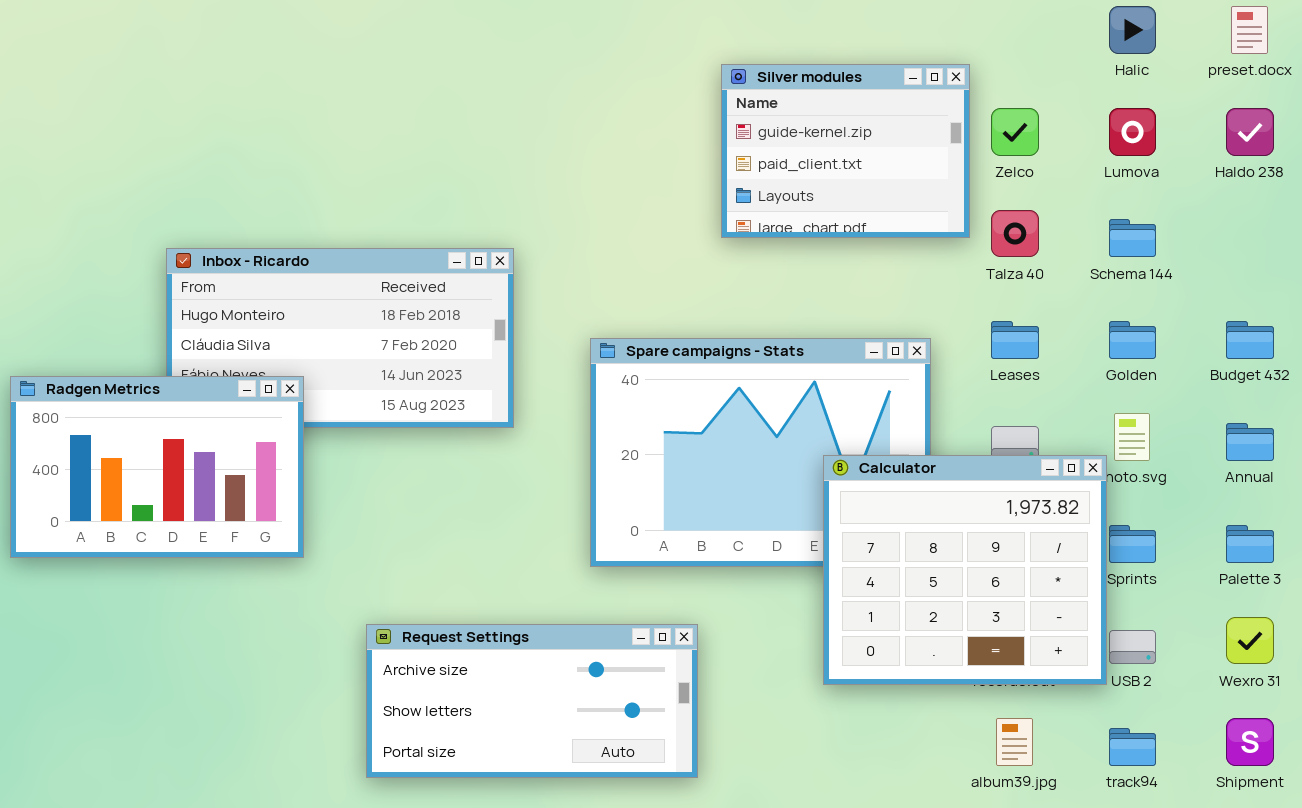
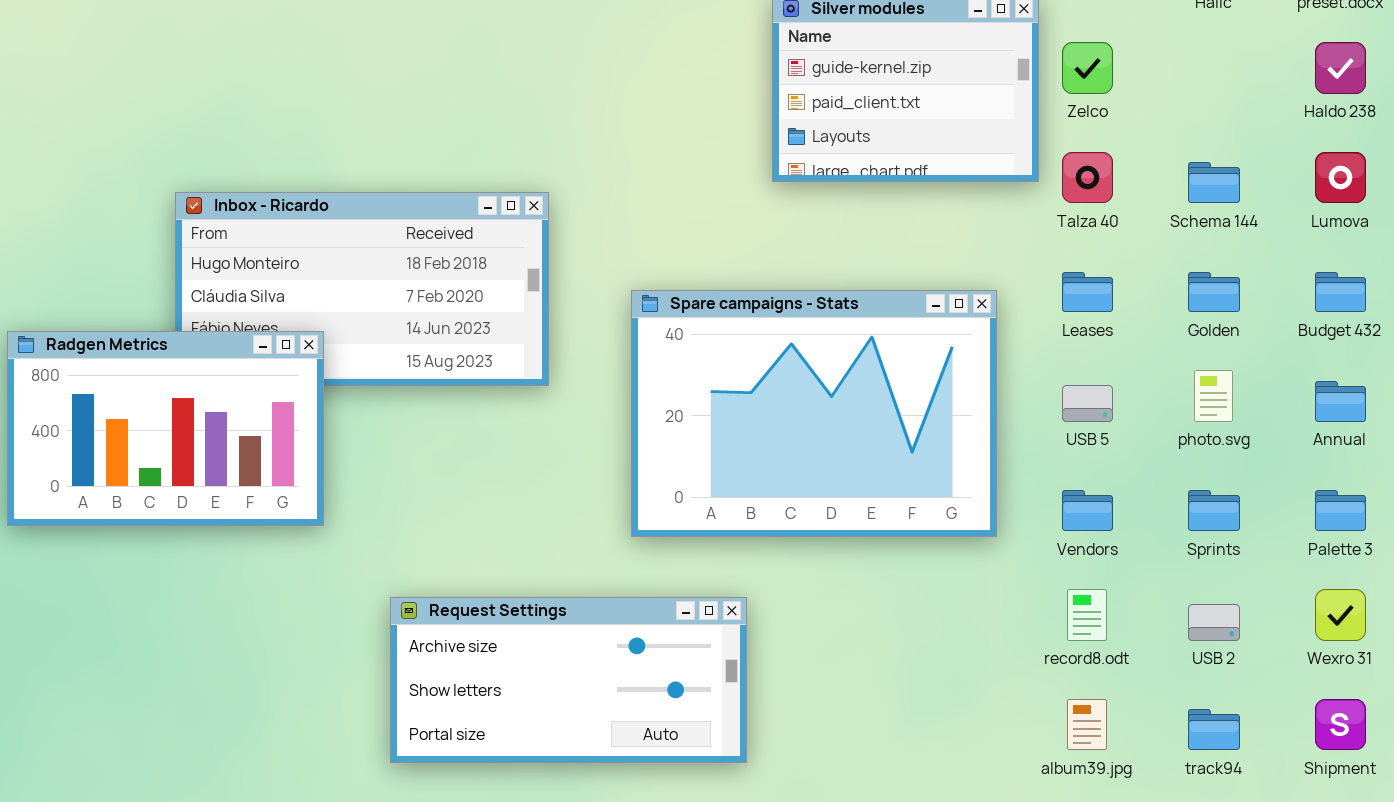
Lumova: [1109,108,1156,156] -> [1315,152,1366,203], moved
Calculator: [823,455,1107,685] -> none, closed

